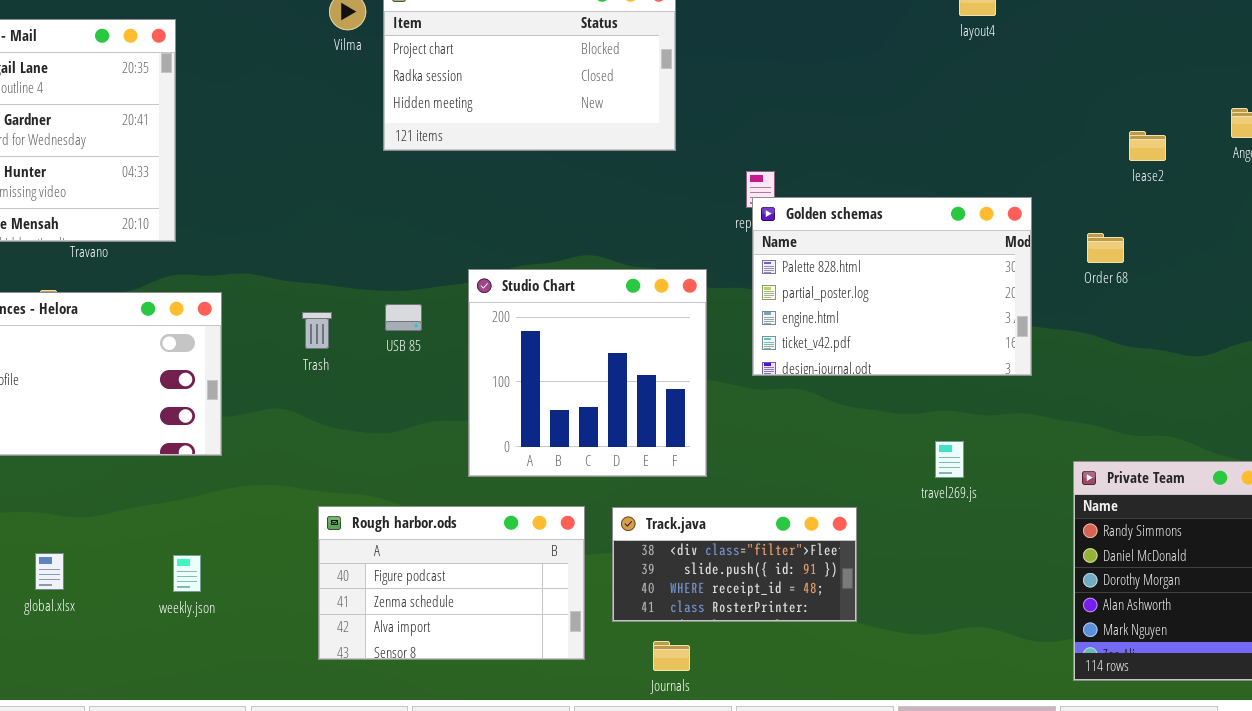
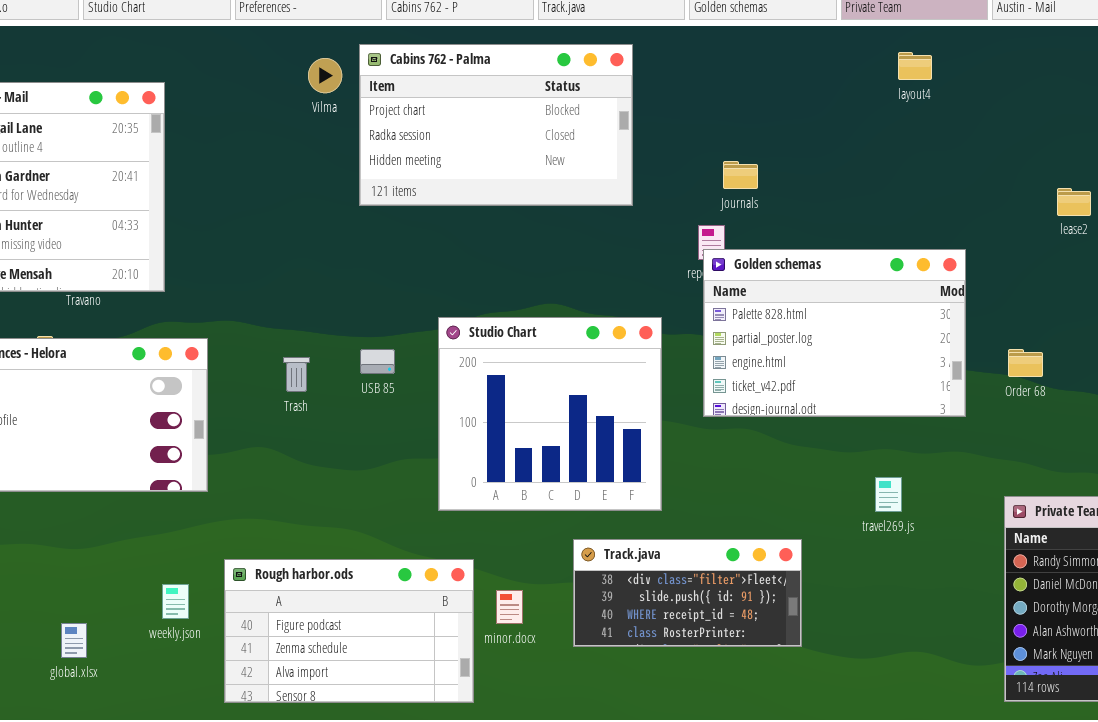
Order 68: [1087,233,1124,263] -> [1008,349,1043,377], moved
Rough harbor.ods: [318,506,585,660] -> [224,559,474,703], moved
global.xlsx: [35,553,64,590] -> [61,623,87,658], moved
Journals: [653,641,690,671] -> [723,161,758,189], moved

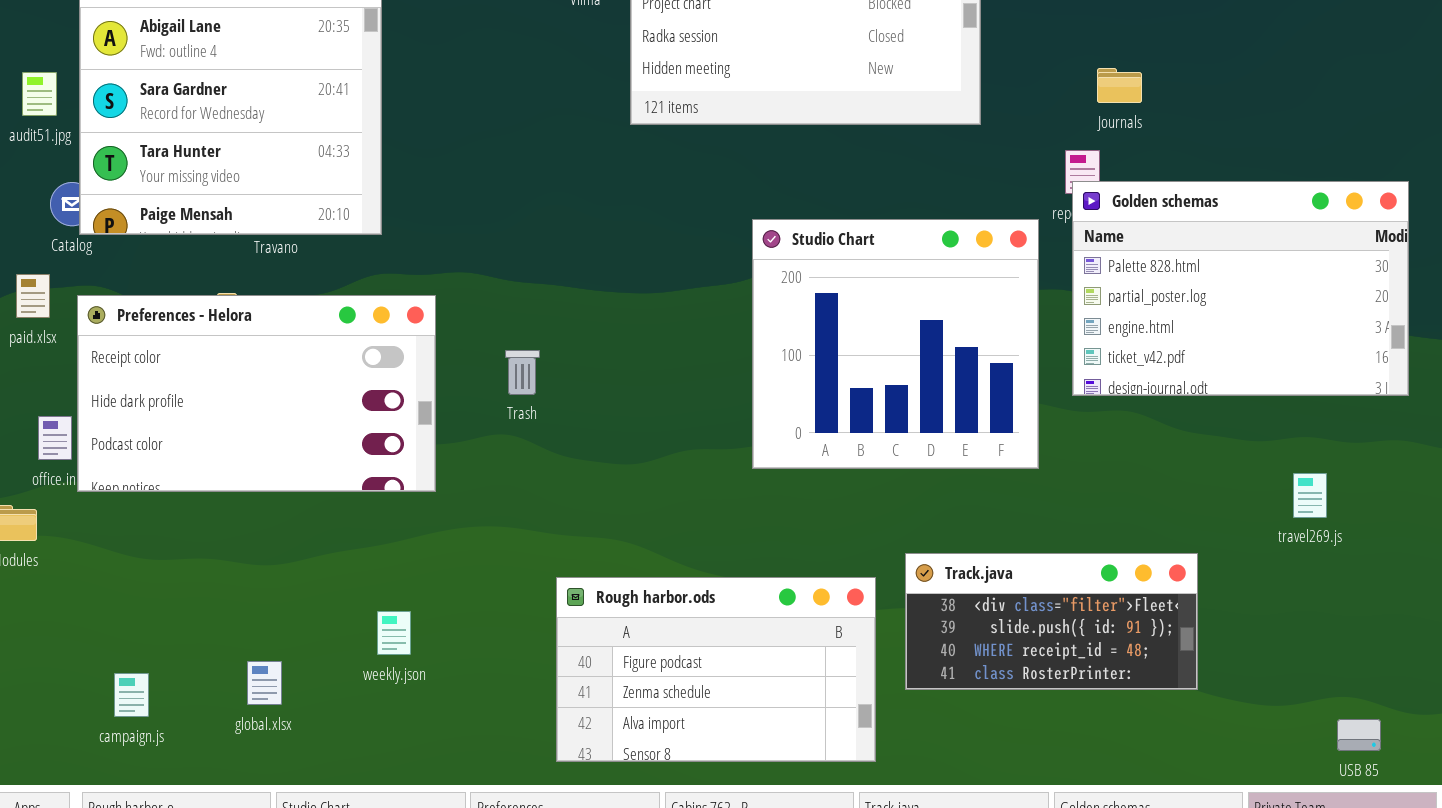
Studio Chart: [438,317,662,511] -> [752,219,1039,469], moved
USB 85: [360,349,395,374] -> [1337,719,1381,751], moved
Trash: [283,357,310,392] -> [505,350,540,395], moved
Rough harbor.ods: [224,559,474,703] -> [556,577,876,762], moved

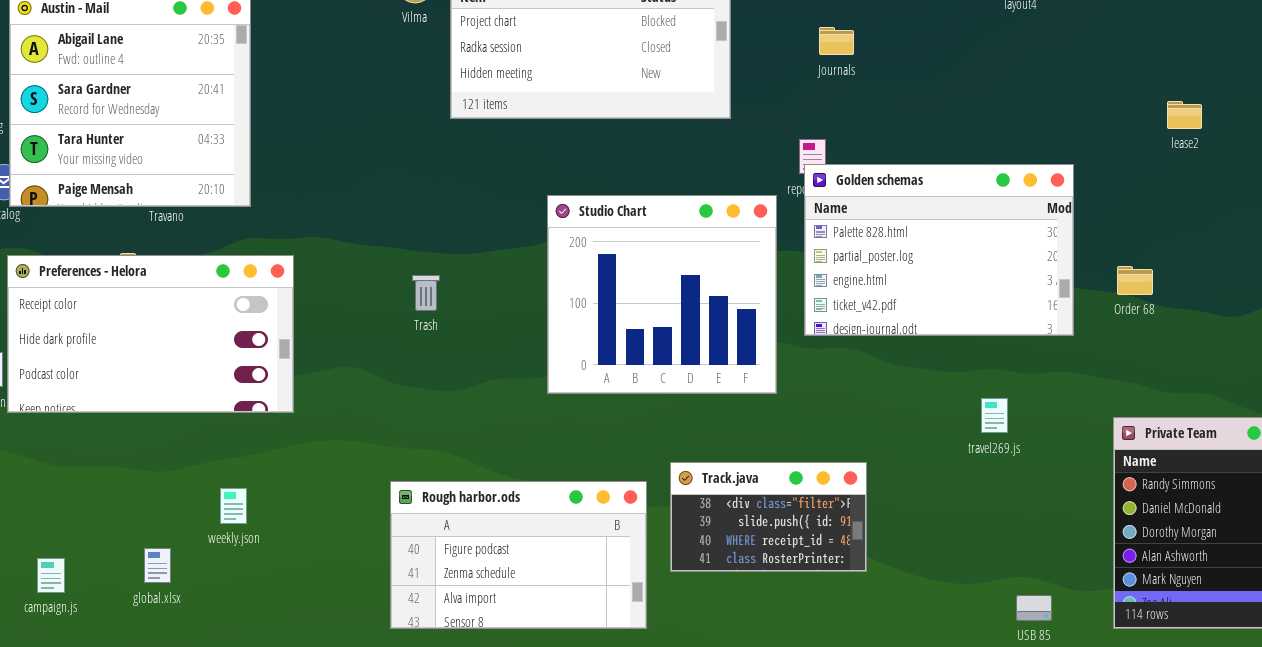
Journals: [1097,68,1142,103] -> [819,27,854,55], moved
Trash: [505,350,540,395] -> [412,275,440,311], moved
Track.java: [905,553,1198,690] -> [670,462,867,572], resized
weekly.json: [377,611,411,655] -> [220,488,247,524], moved

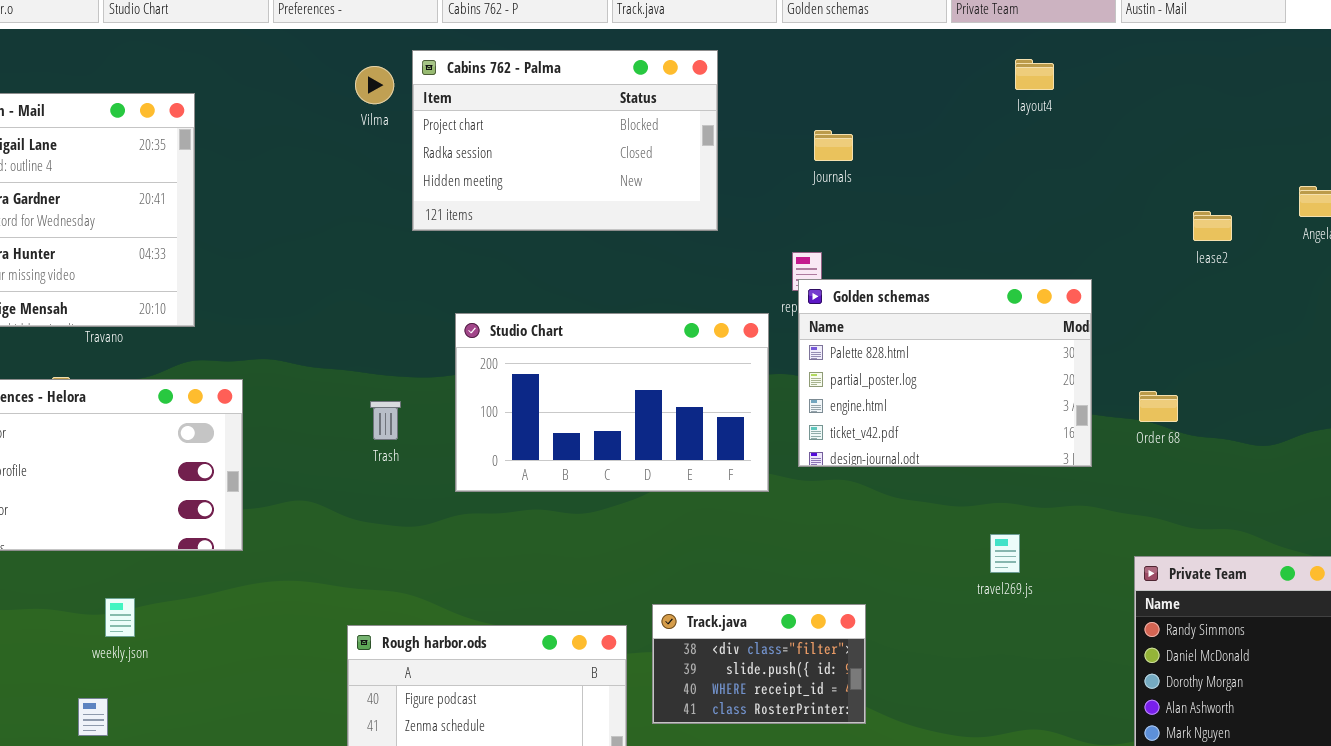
Studio Chart: [547,195,777,394] -> [455,313,769,492], resized
weekly.json: [220,488,247,524] -> [105,598,135,637], moved

